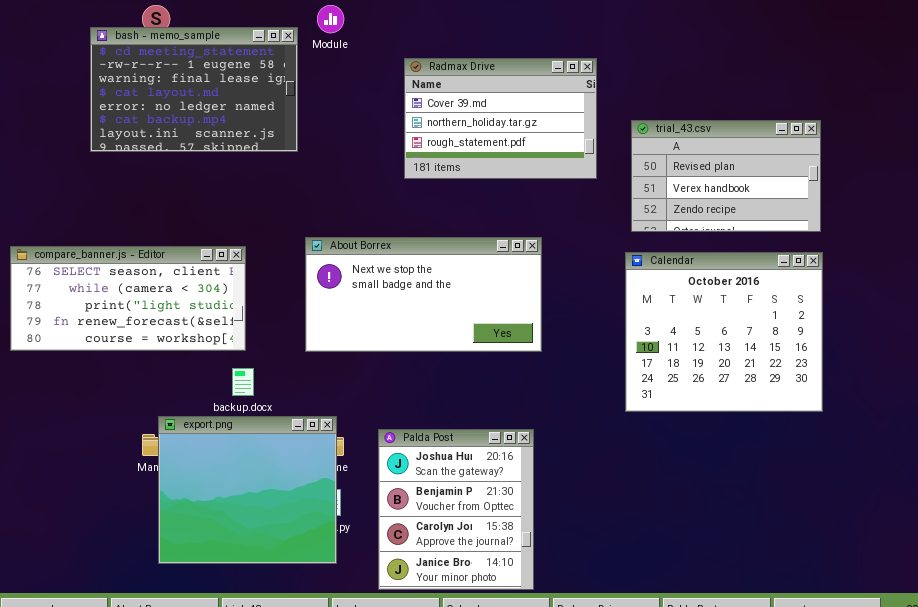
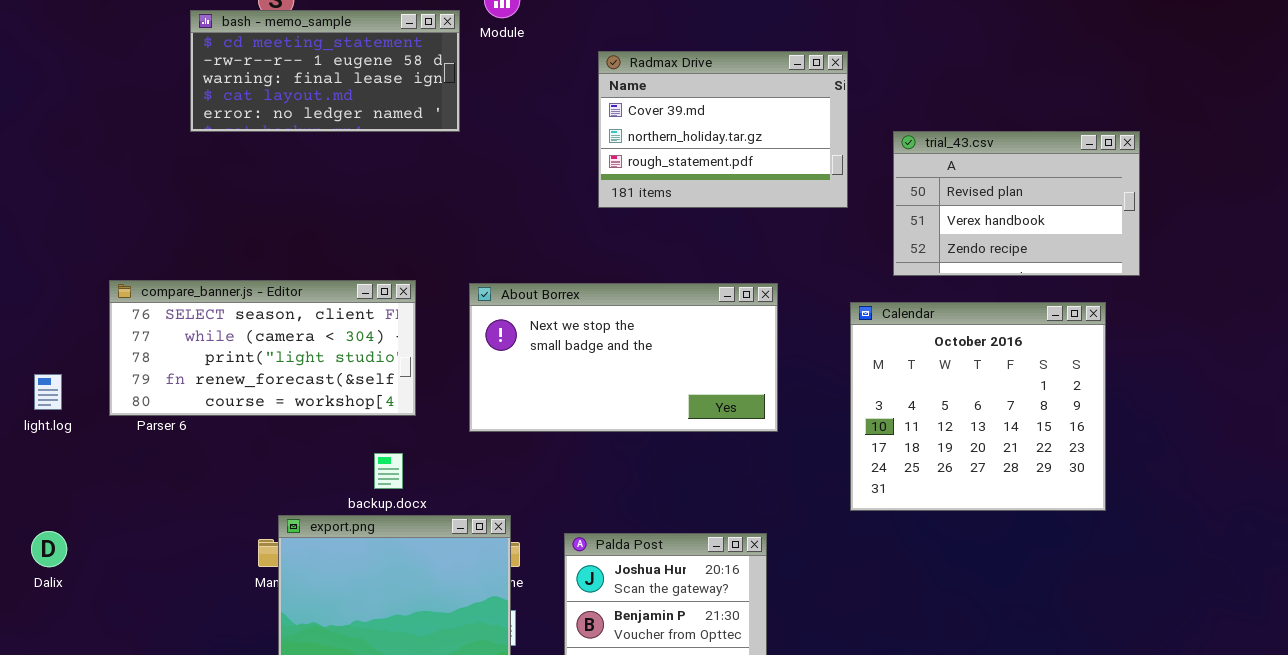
bash - memo_sample: [90,27,298,152] -> [190,10,460,132], resized
compare_banner.js - Editor: [10,246,246,351] -> [109,280,416,416], moved
Calendar: [625,252,823,412] -> [850,302,1106,511], moved

